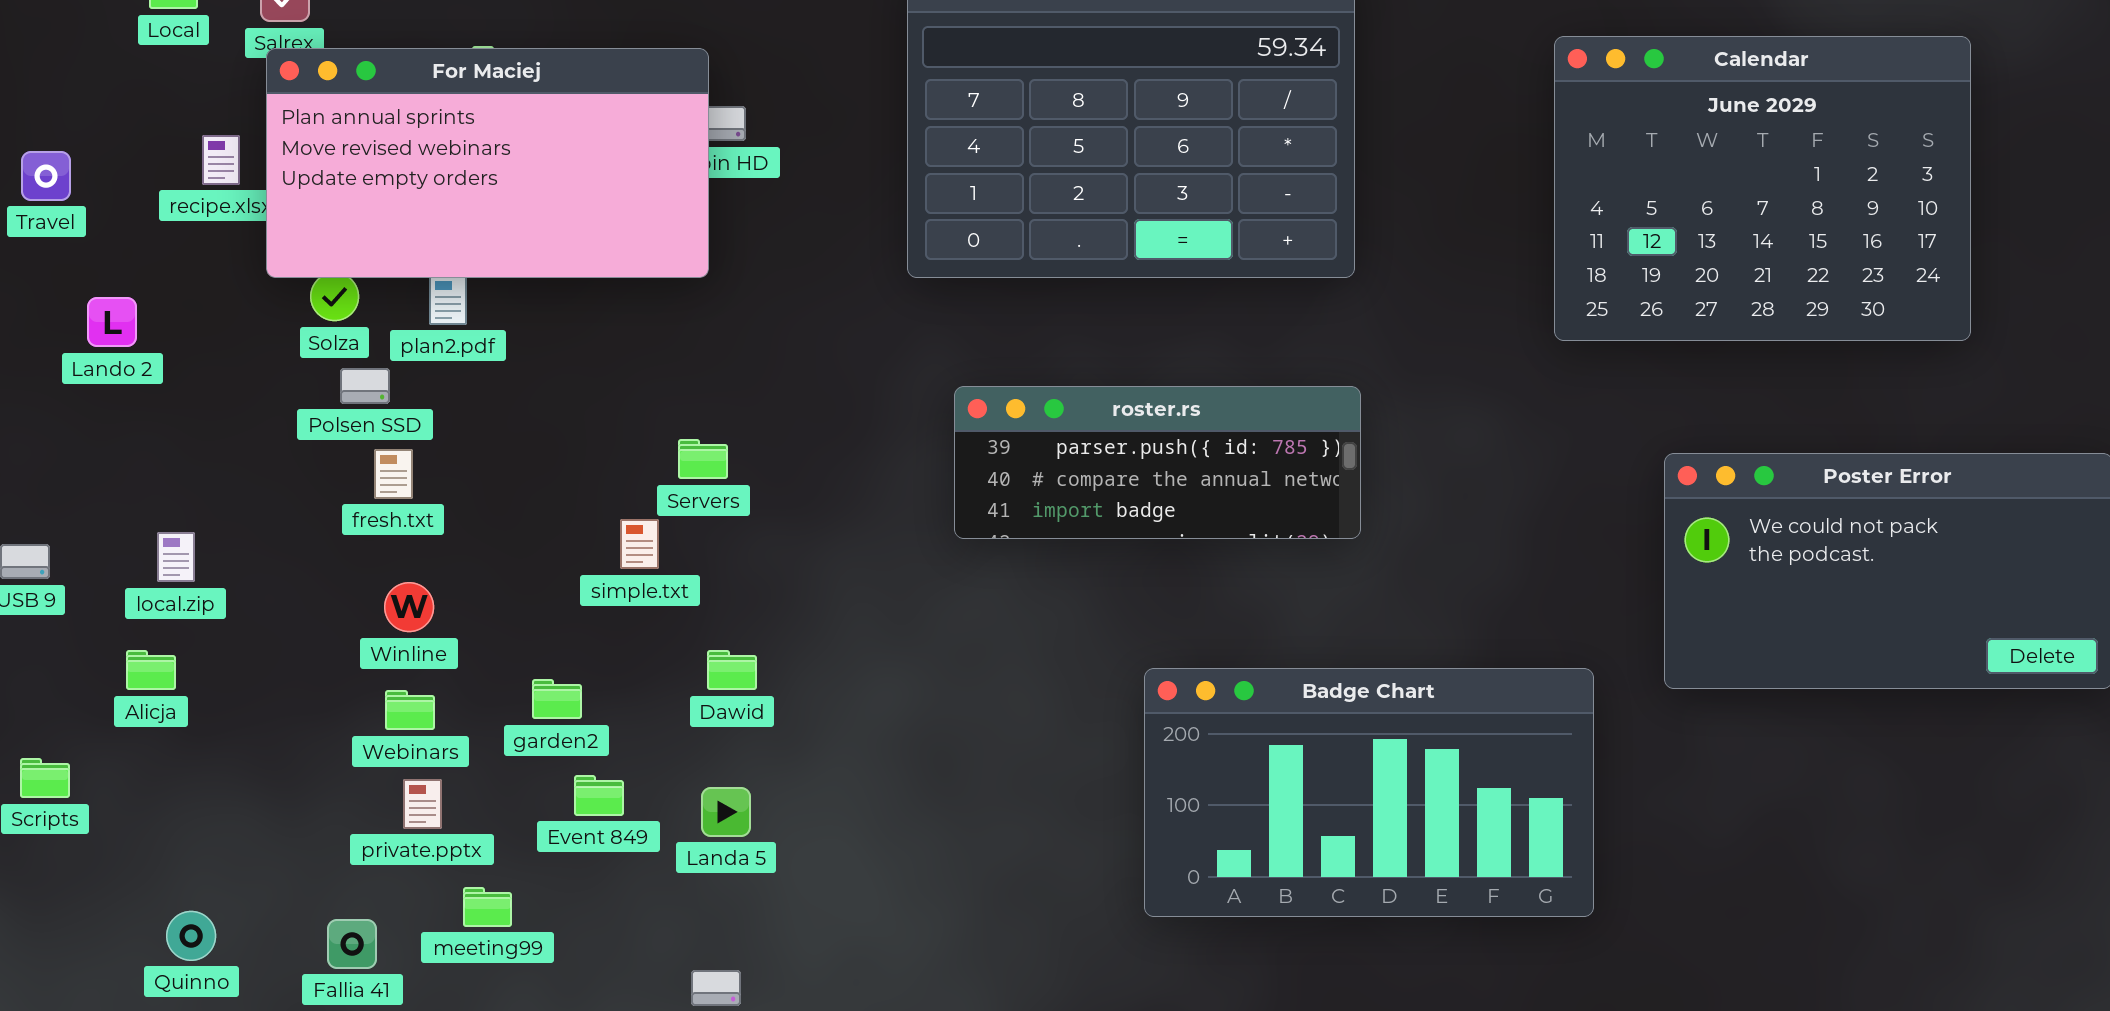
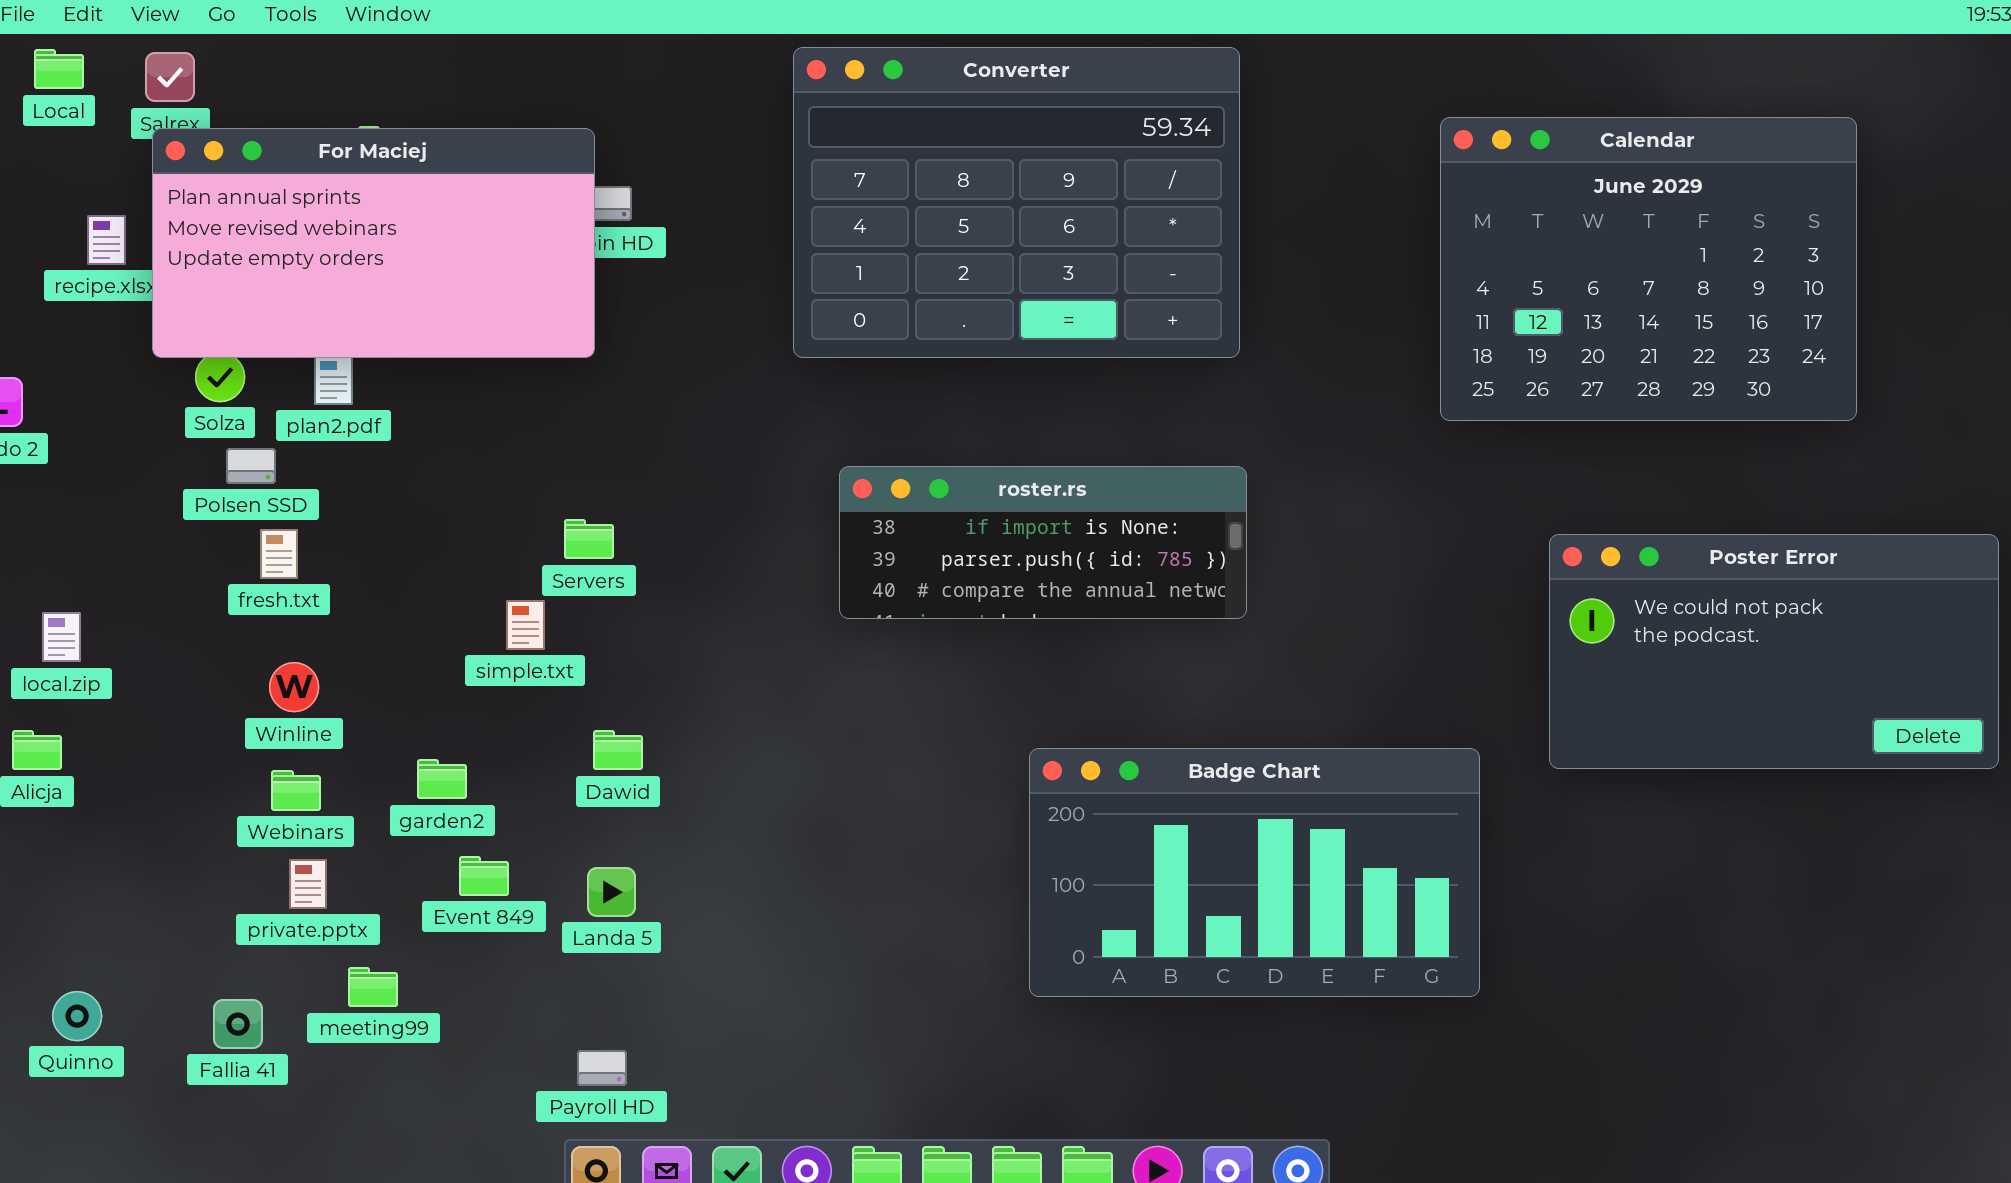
roster.rs: [954,386,1361,539] -> [839,466,1247,619], scrolled up 1 row

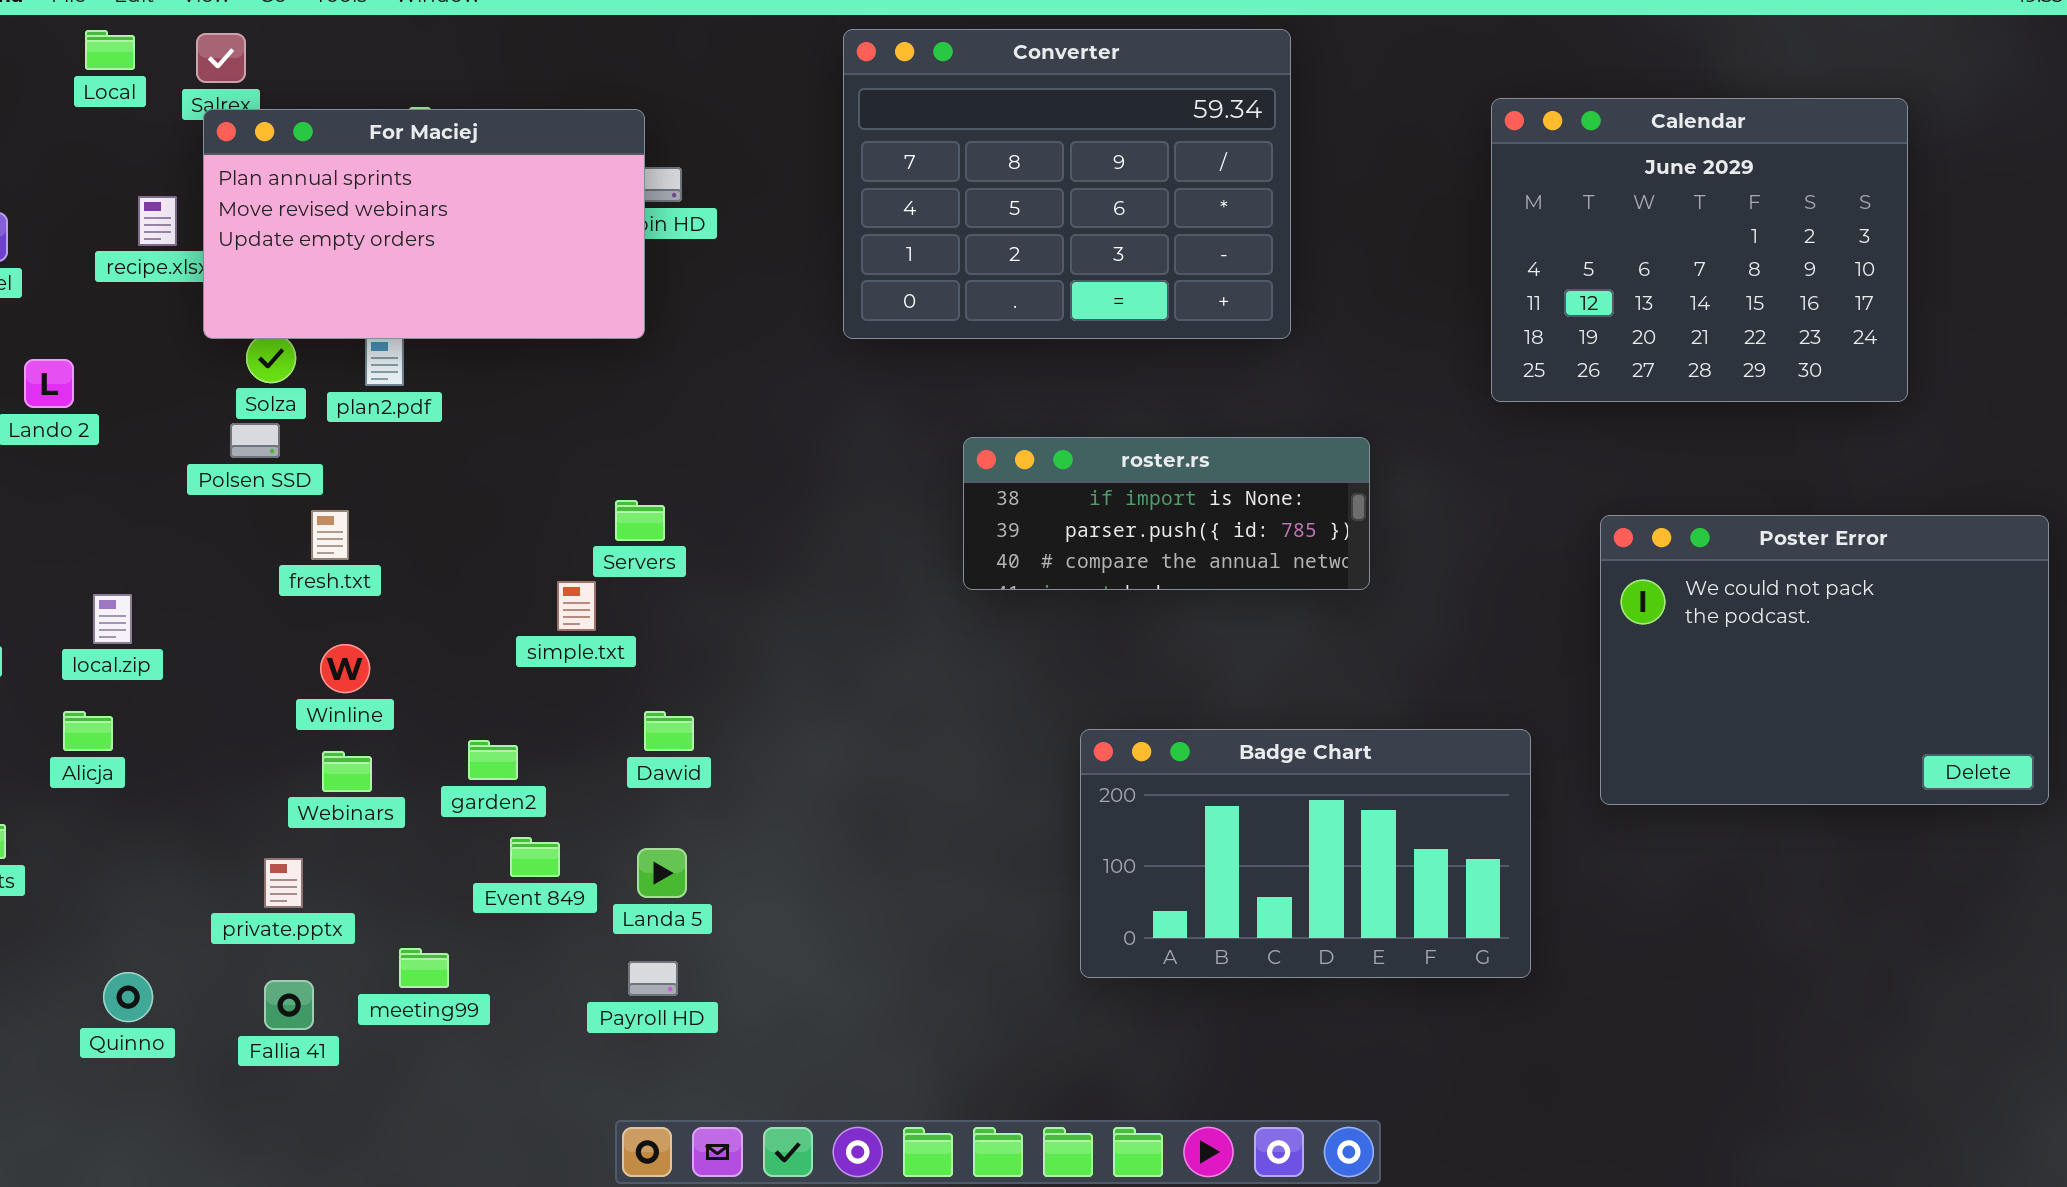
Polsen SSD: [226,448,276,484] -> [230,423,280,458], moved
roster.rs: [839,466,1247,619] -> [963,437,1370,590], moved
Poster Error: [1549,534,1999,769] -> [1600,515,2049,805], resized
private.pptx: [289,859,327,909] -> [264,858,303,908], moved
Payroll HD: [577,1050,627,1086] -> [628,961,678,996], moved

